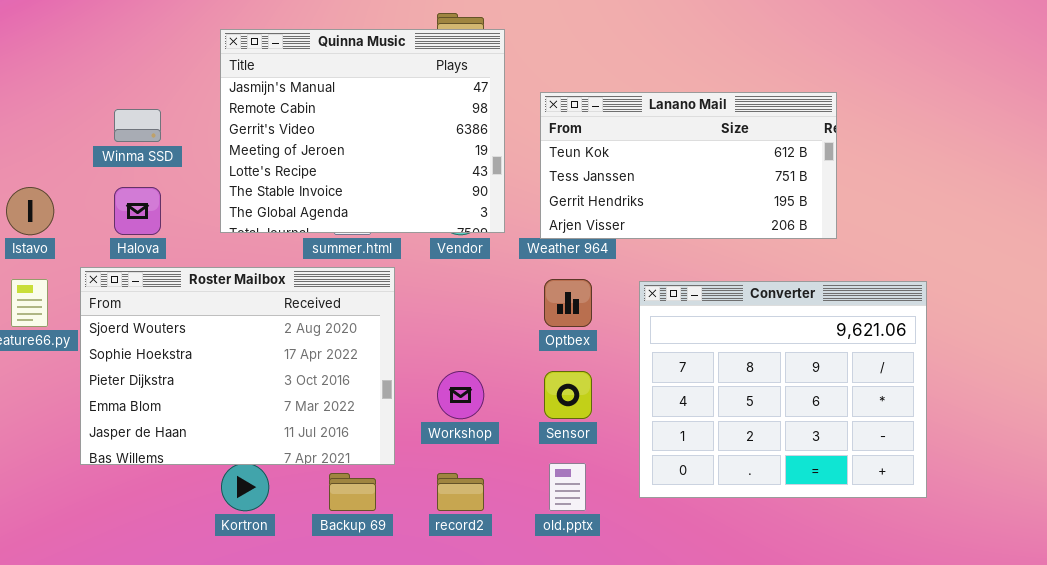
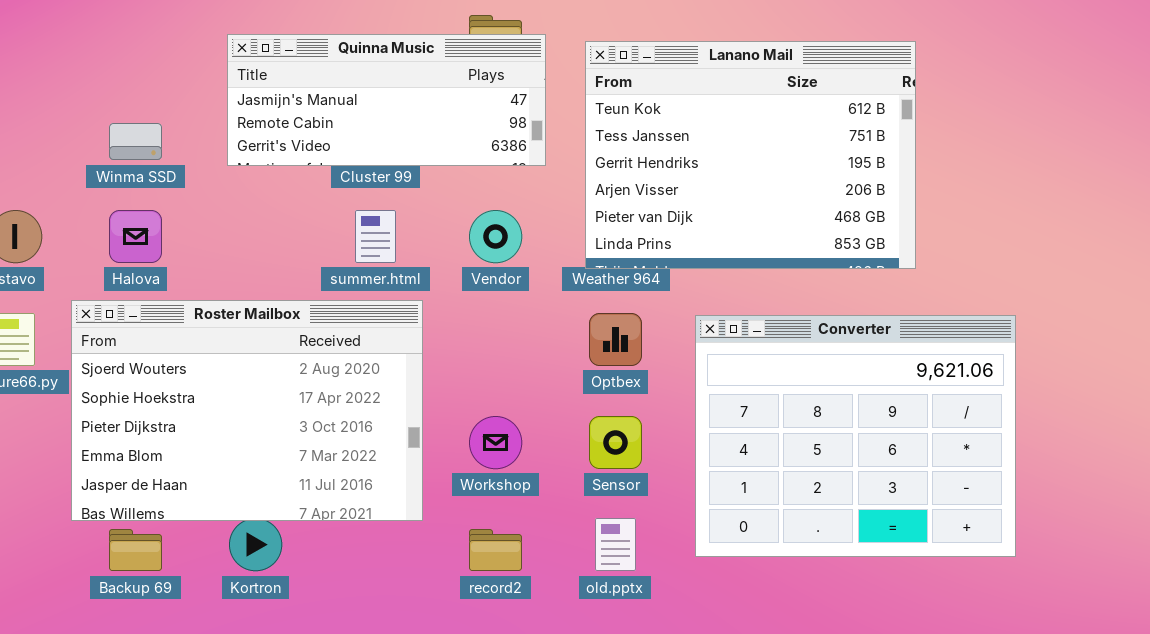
Quinna Music: [220,29,505,233] -> [227,34,546,166], resized
Lanano Mail: [540,92,837,239] -> [585,41,916,269], resized
Backup 69: [329,473,376,511] -> [109,529,162,571], moved

